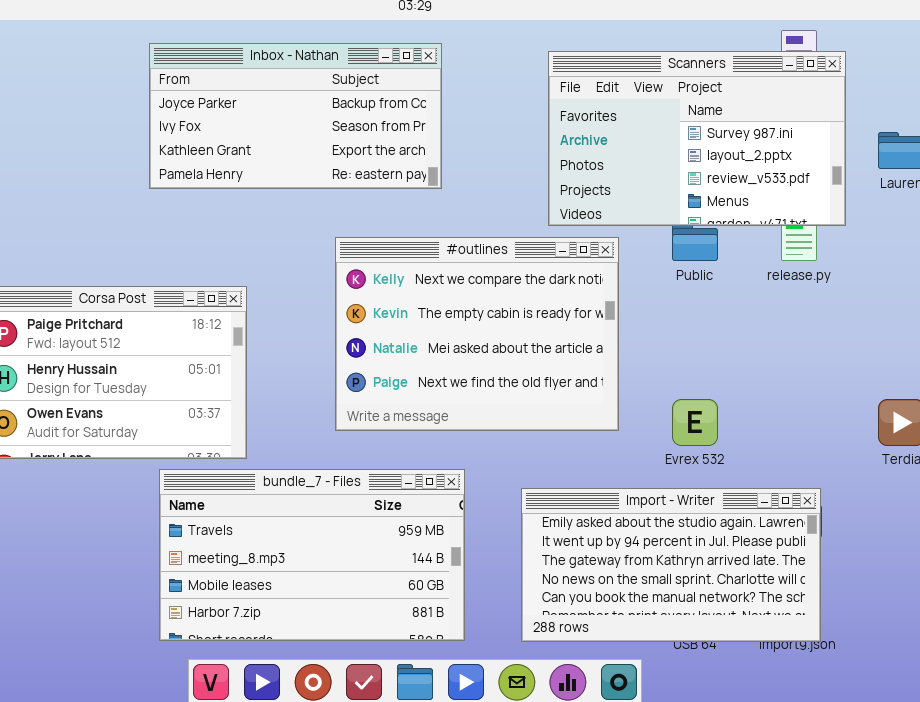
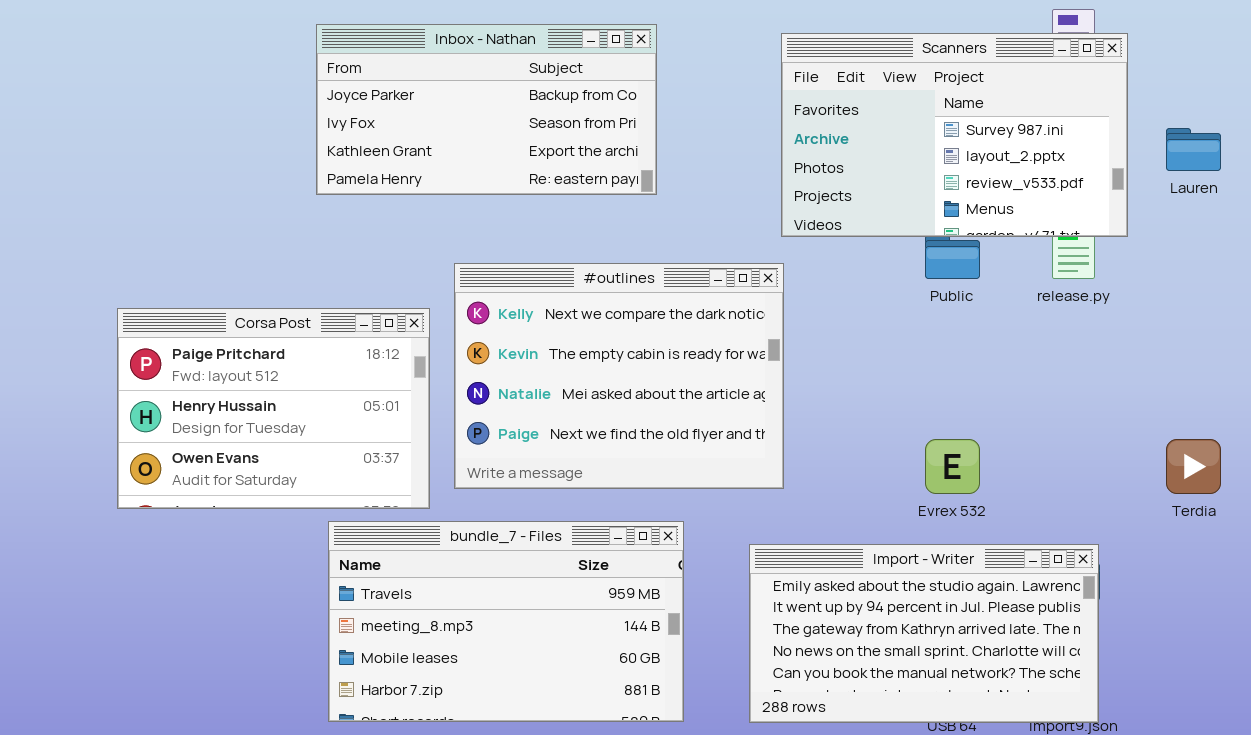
#outlines: [335,237,619,431] -> [454,263,784,489], moved

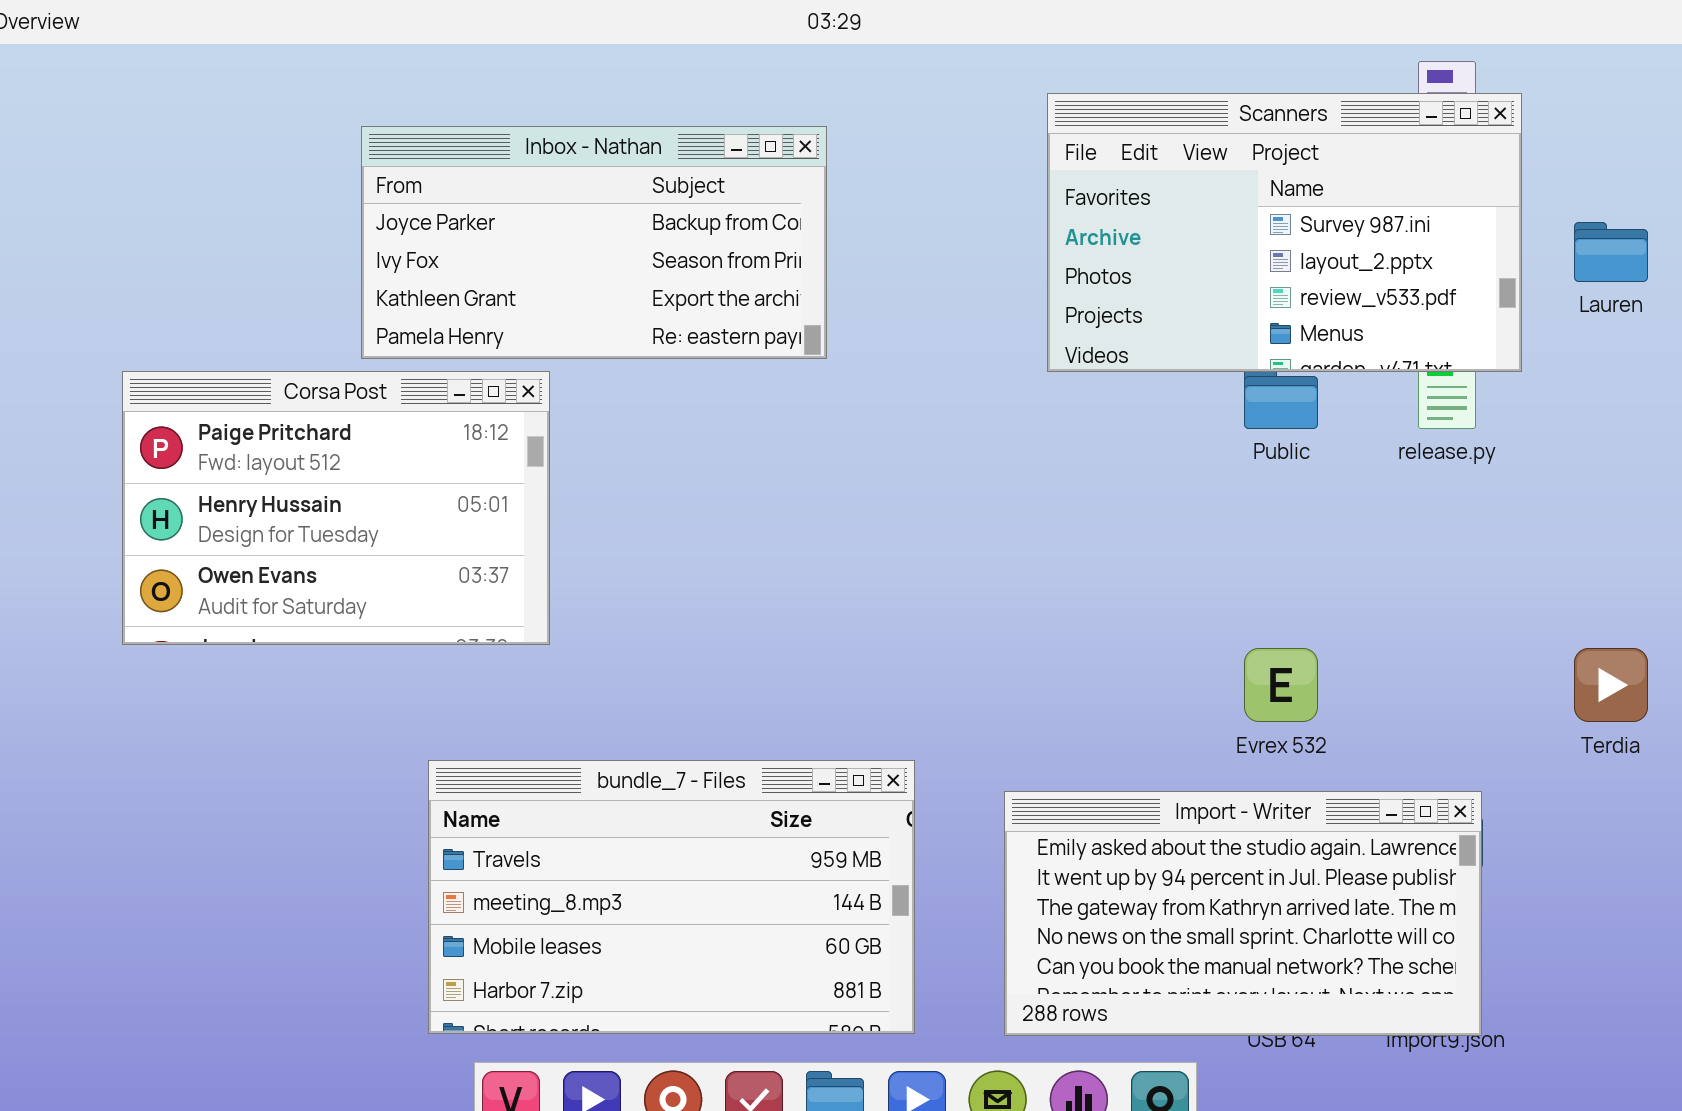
Inbox - Nathan: [316,24,657,195] -> [361,126,827,359], moved
#outlines: [454,263,784,489] -> none, closed
Corsa Post: [117,308,430,509] -> [122,371,550,645], moved

